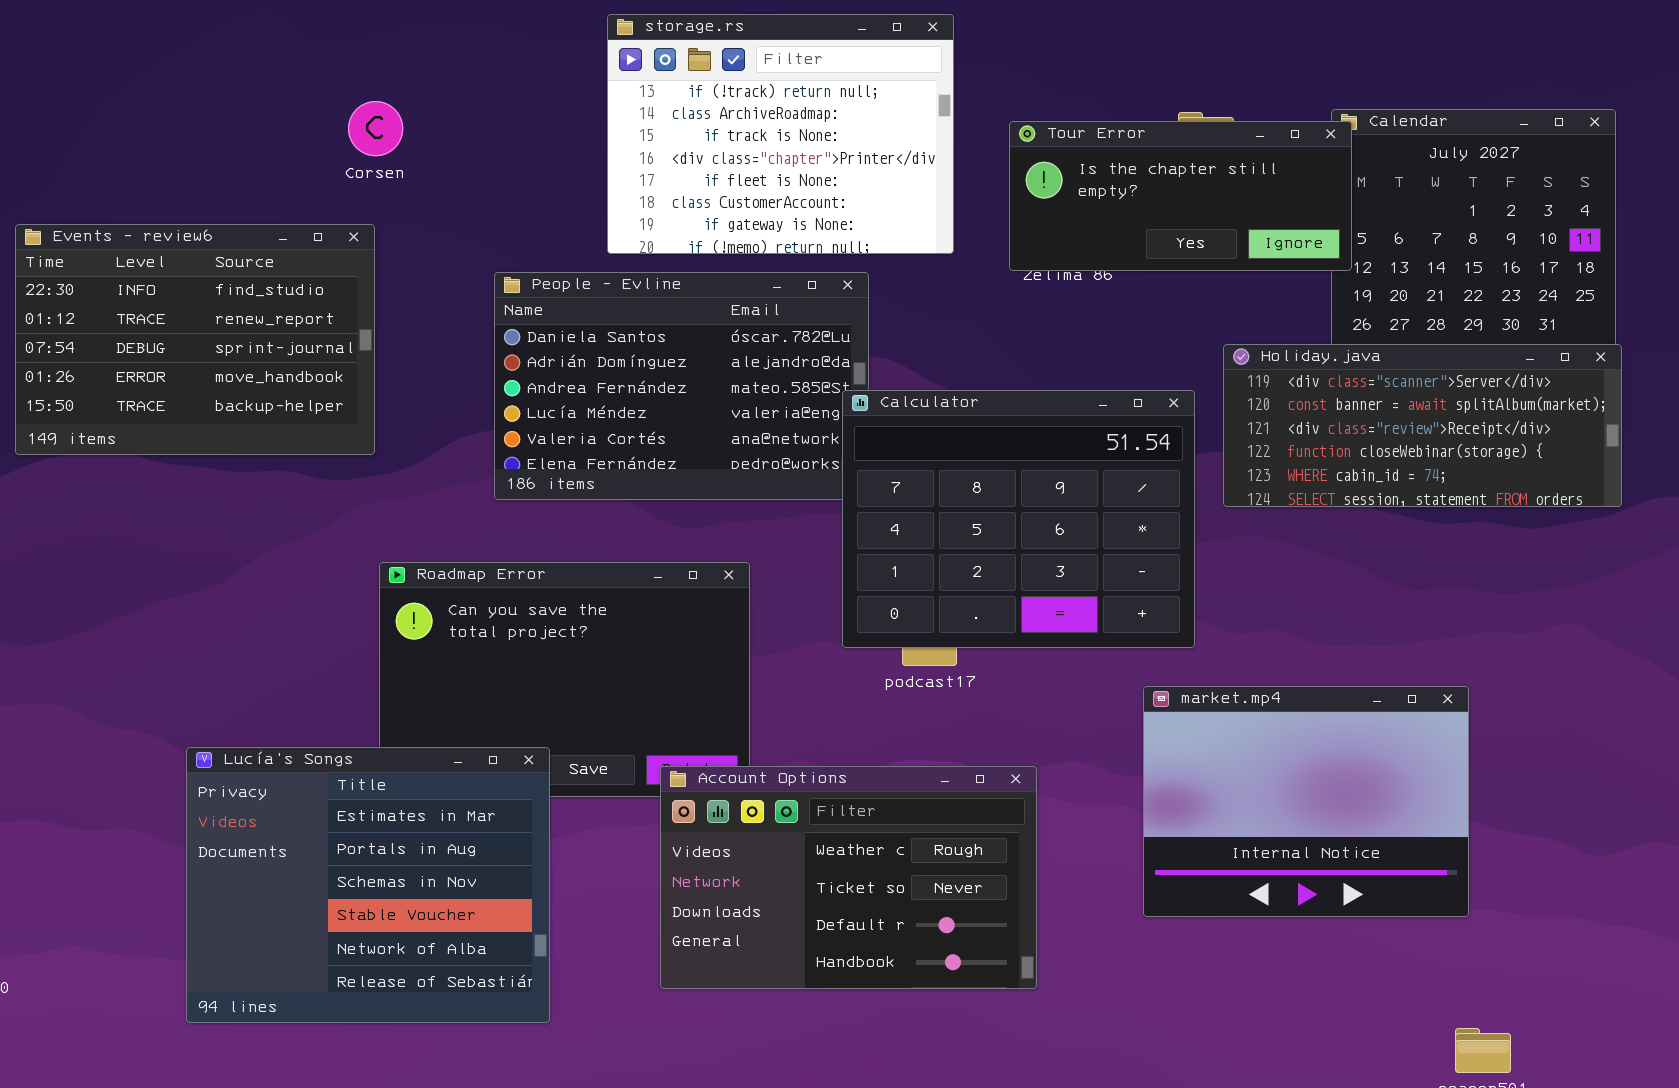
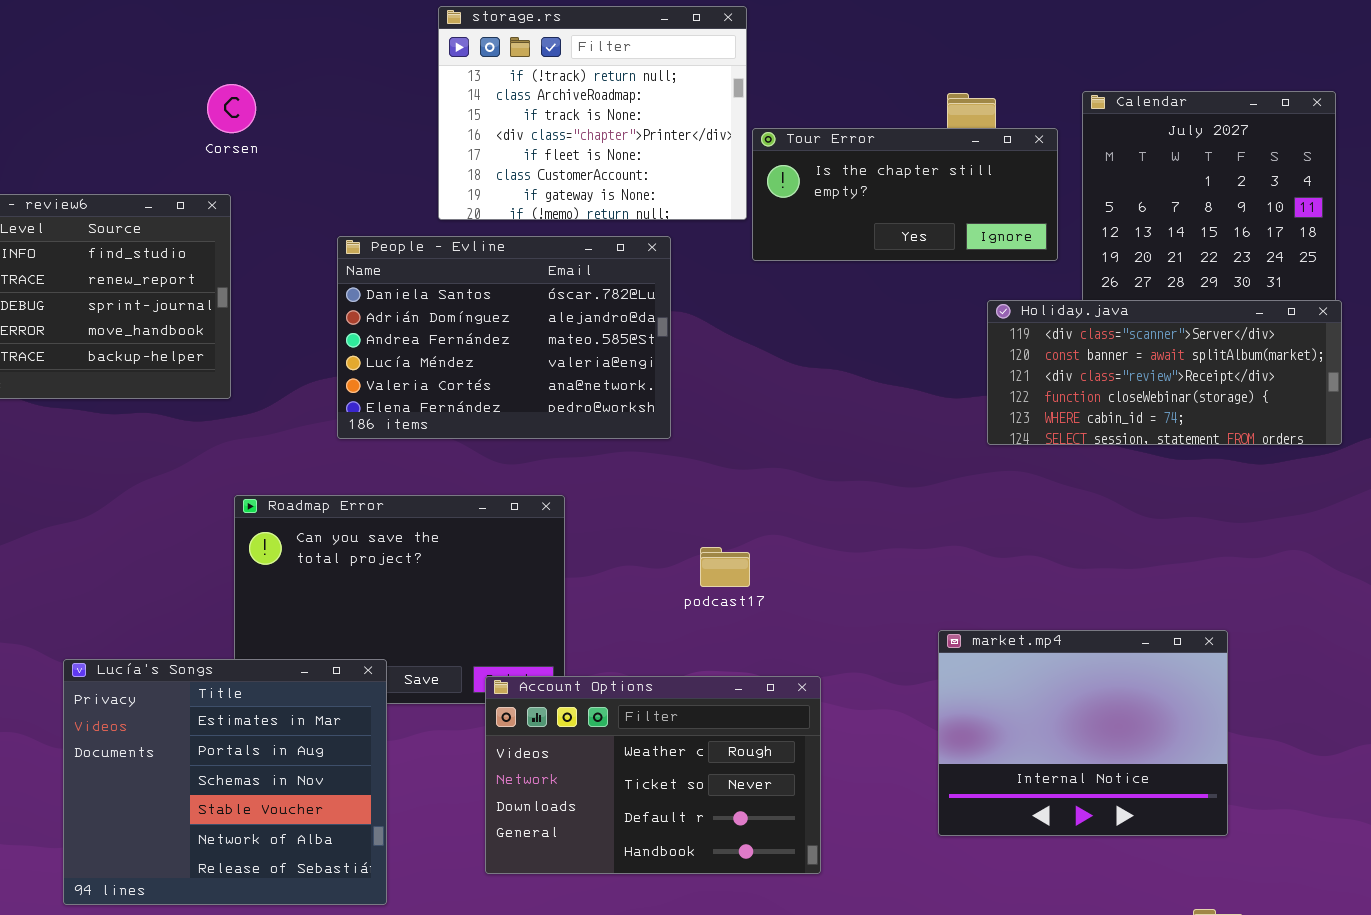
Tour Error: [1009,121,1352,271] -> [752,128,1058,261], moved
Calculator: [842,390,1195,648] -> none, closed
market.mp4: [1143,686,1469,917] -> [938,630,1228,836], moved

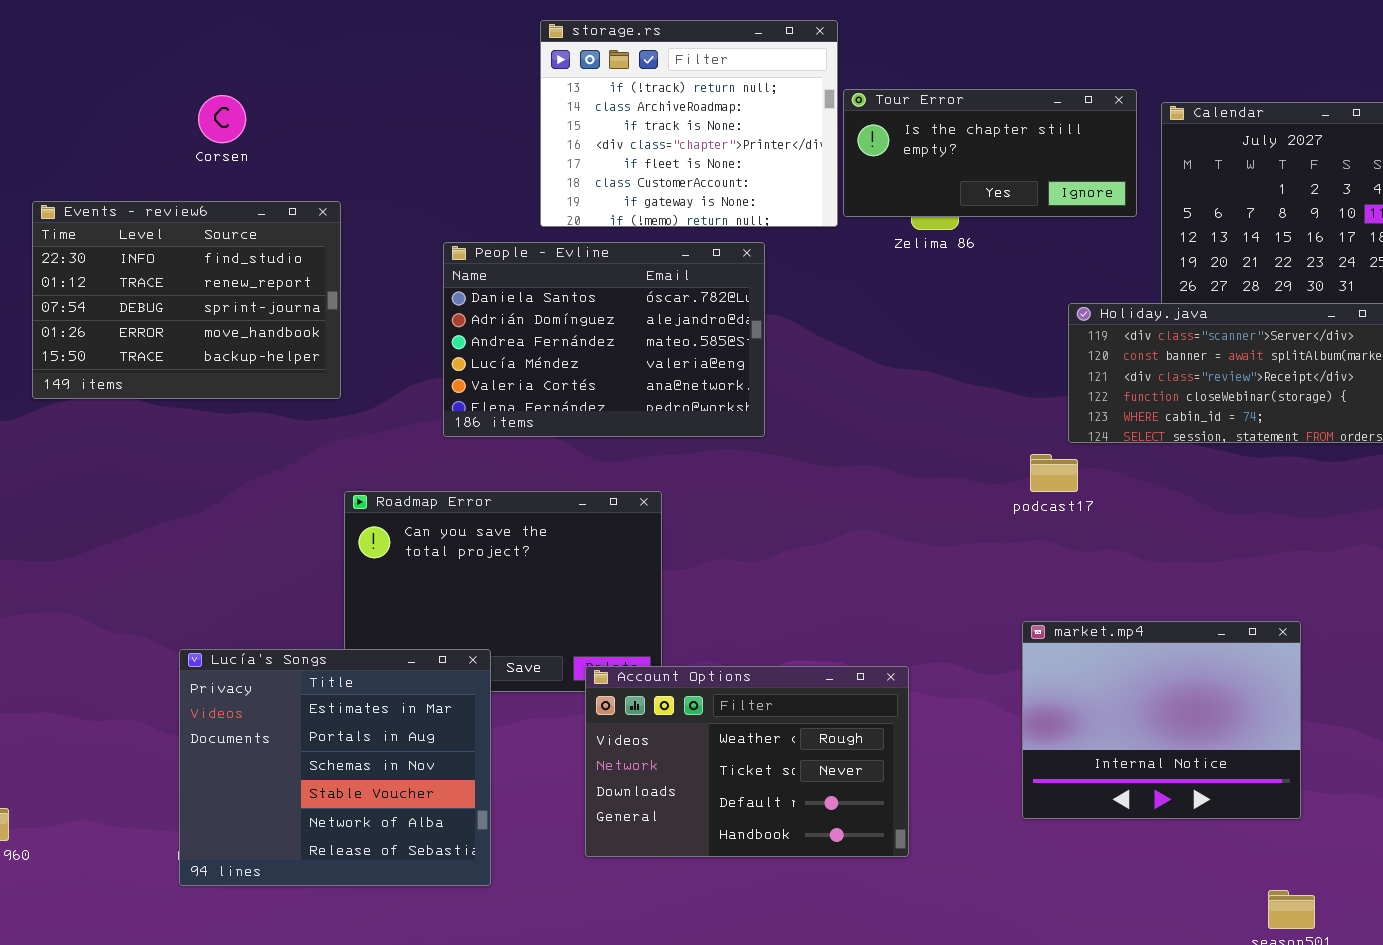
Corsen: [207,84,256,133] -> [198,95,246,143], moved
Tour Error: [752,128,1058,261] -> [843,89,1137,217], moved
podcast17: [700,547,750,587] -> [1030,454,1078,492], moved

